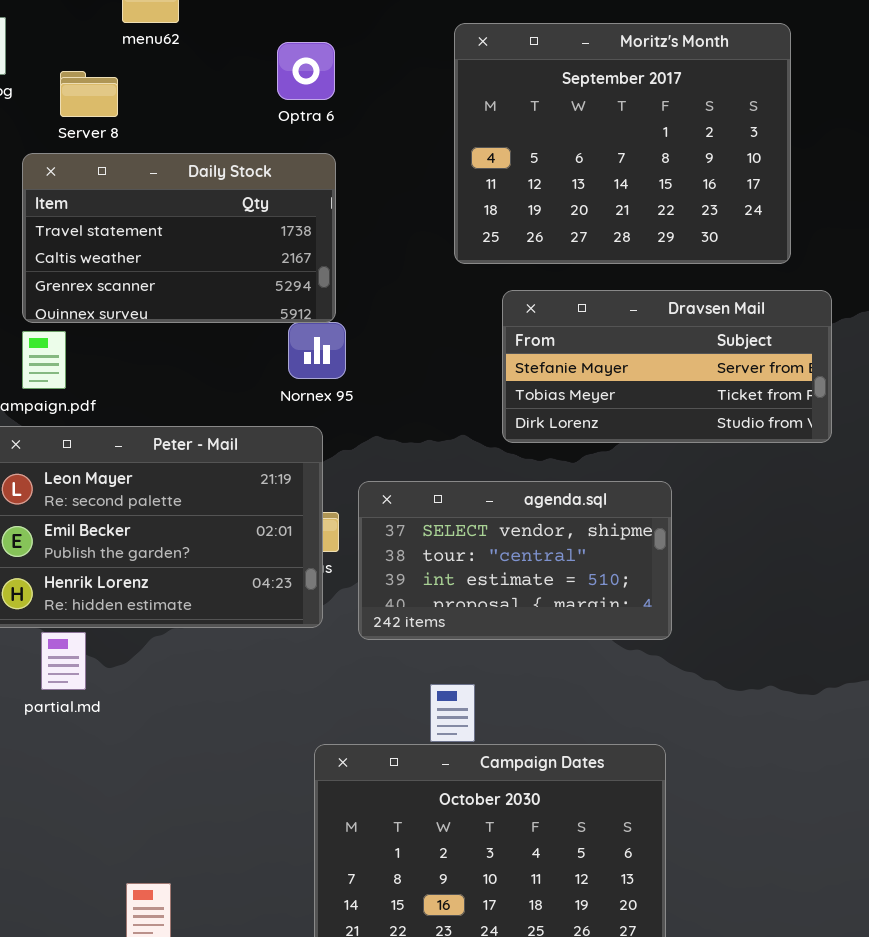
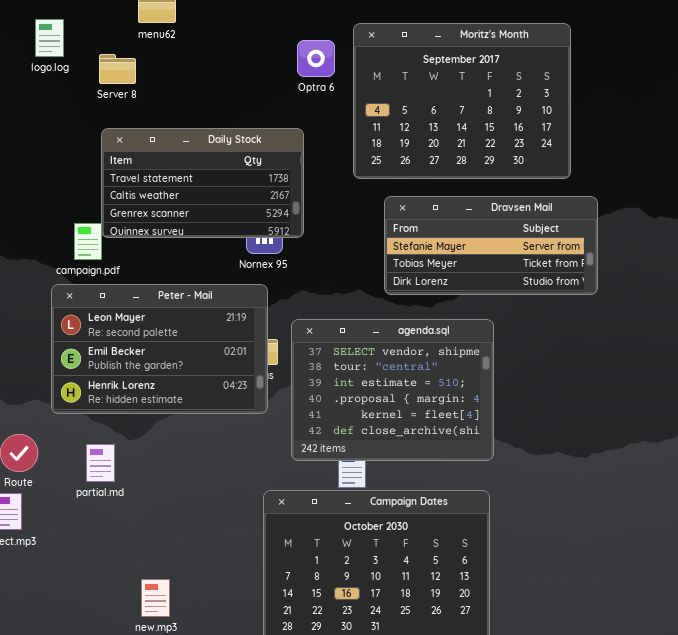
Optra 6: [277,42,335,100] -> [297,40,335,77], moved
Daily Stock: [22,153,336,323] -> [101,128,304,238], moved
agenda.sql: [358,481,672,640] -> [291,319,494,461], resized
partial.md: [41,632,86,690] -> [86,444,115,482], moved

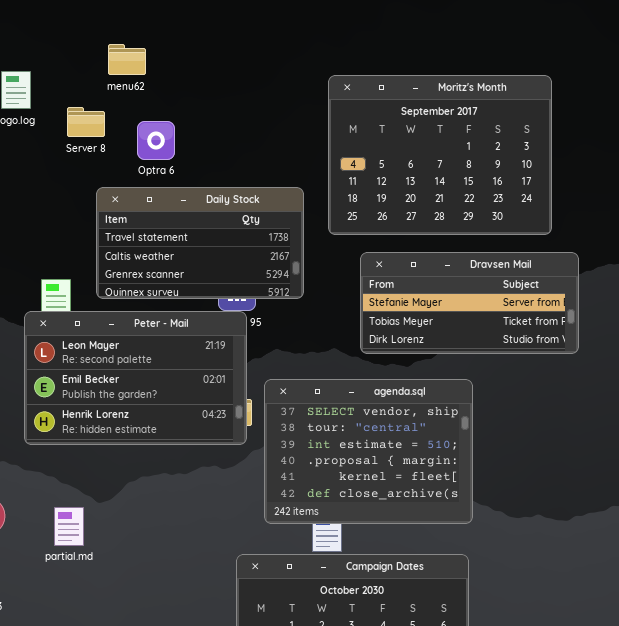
Optra 6: [297,40,335,77] -> [137,121,175,160], moved
Daily Stock: [101,128,304,238] -> [96,187,304,299], moved
Peter - Mail: [51,284,268,414] -> [24,311,247,445], moved

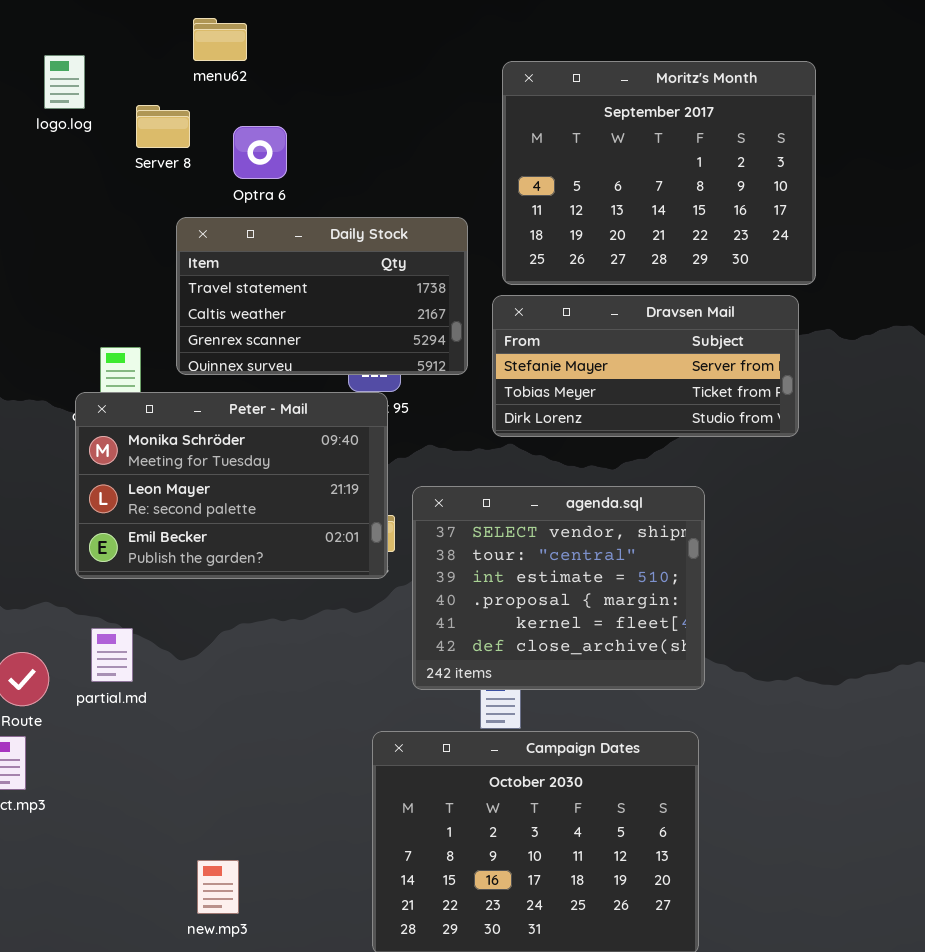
Dravsen Mail: [360,252,579,354] -> [492,295,799,437], moved
Peter - Mail: [24,311,247,445] -> [75,392,388,579], scrolled up 1 row
partial.md: [54,507,84,546] -> [91,628,133,682], moved

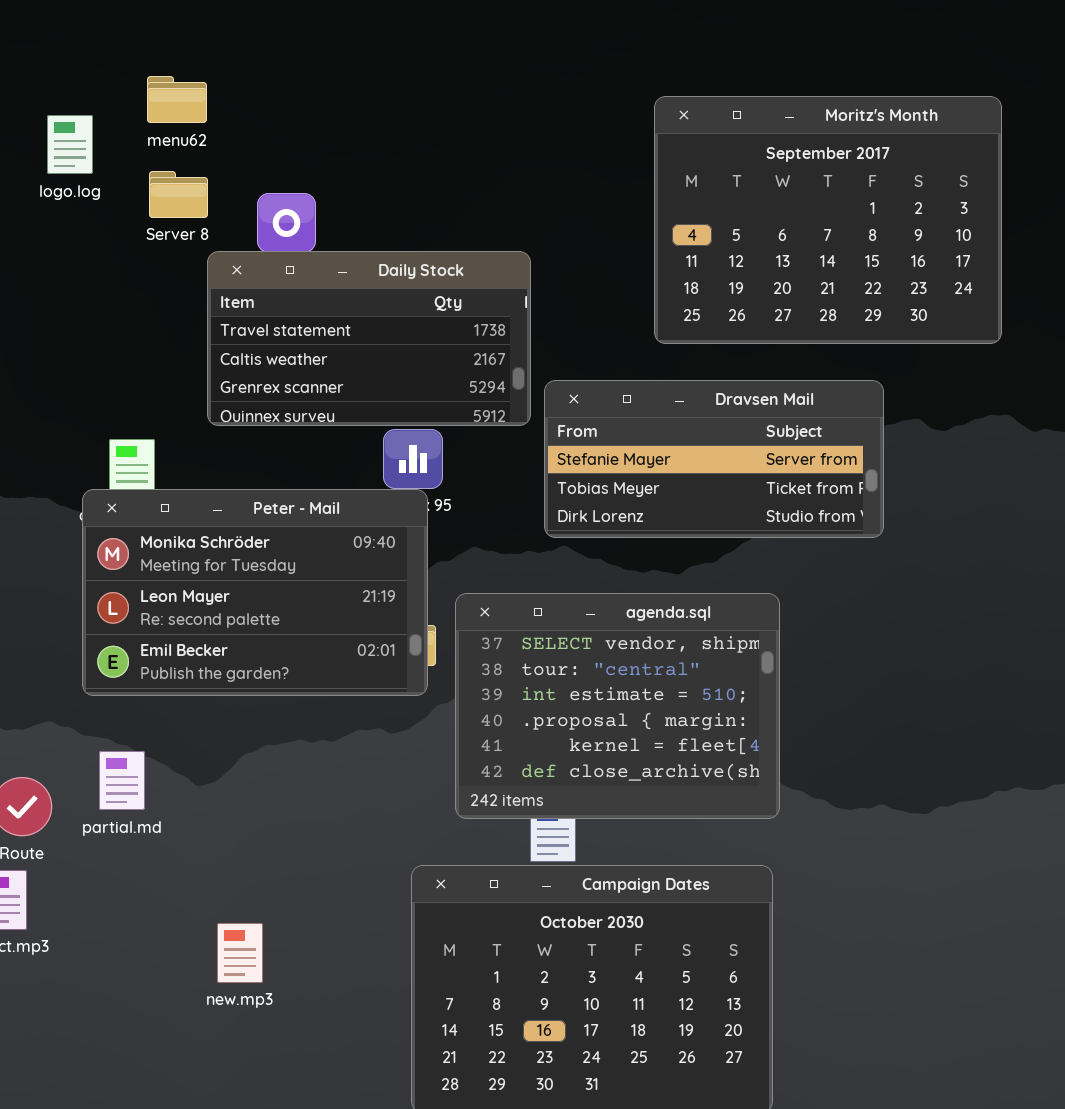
menu62: [193,18,247,61] -> [147,76,207,123], moved
Moritz's Month: [502,61,816,285] -> [654,96,1002,344], moved
Daily Stock: [176,217,468,375] -> [207,251,531,426], moved
new.mp3: [197,860,239,914] -> [217,923,263,983], moved

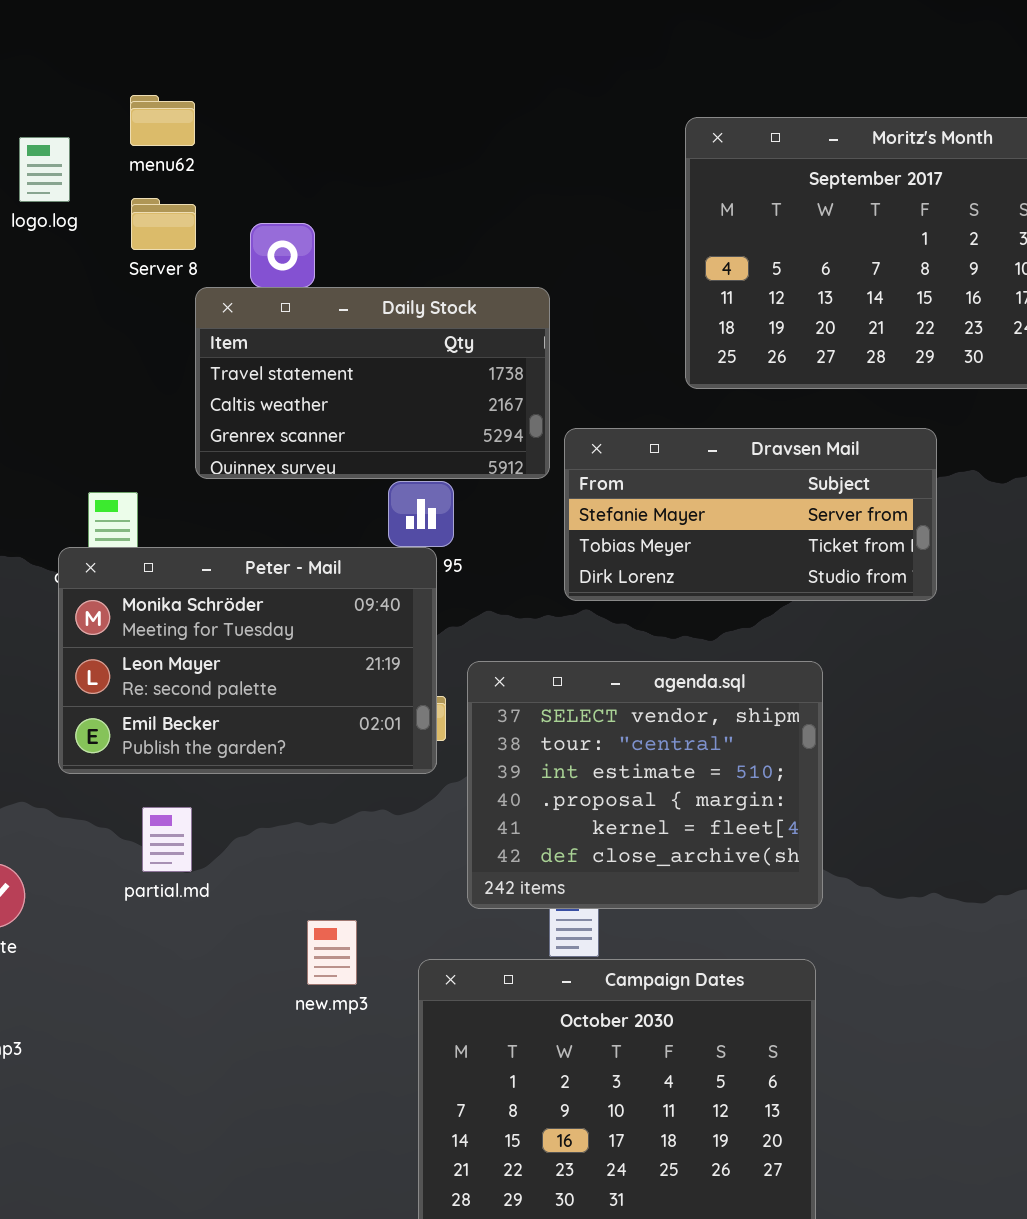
partial.md: [99,751,145,810] -> [142,807,192,872], moved
new.mp3: [217,923,263,983] -> [307,920,357,985], moved

